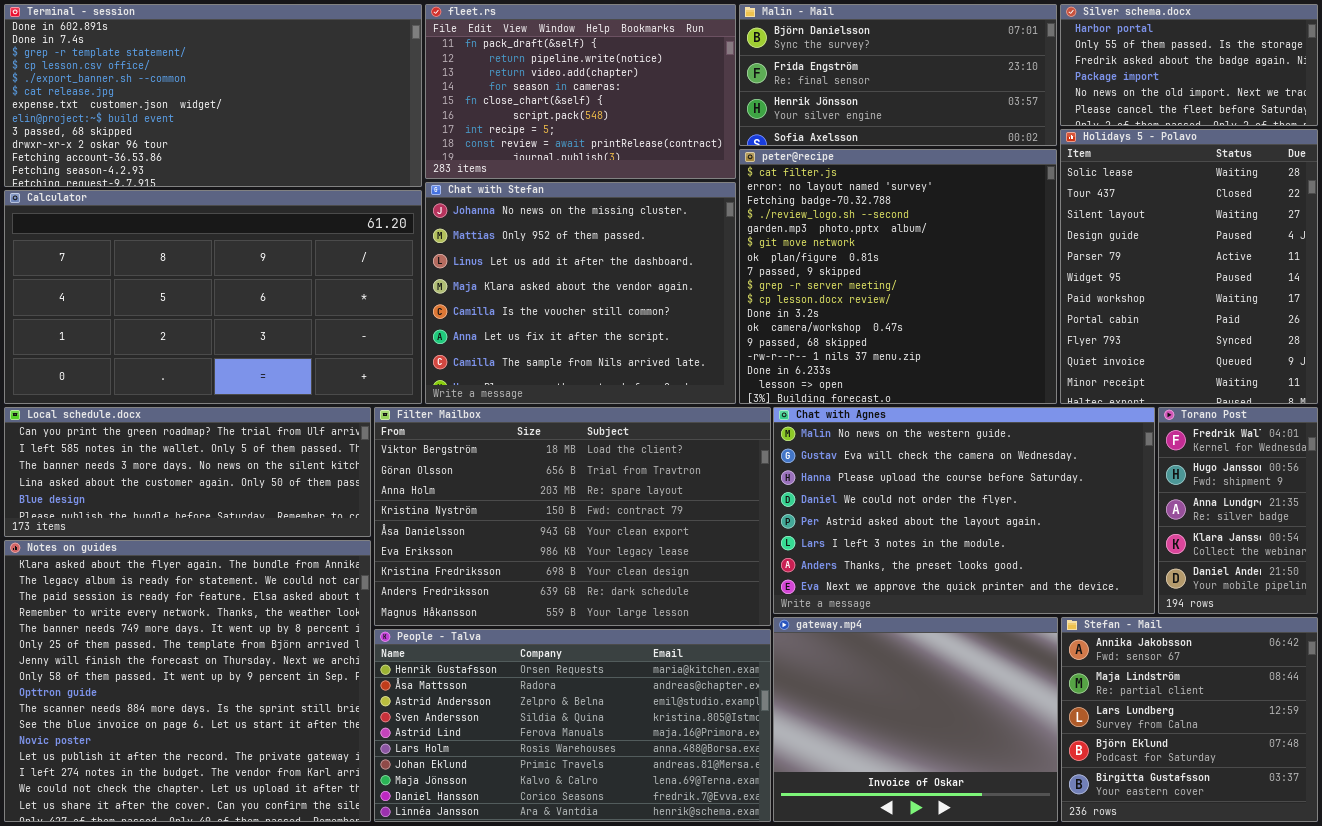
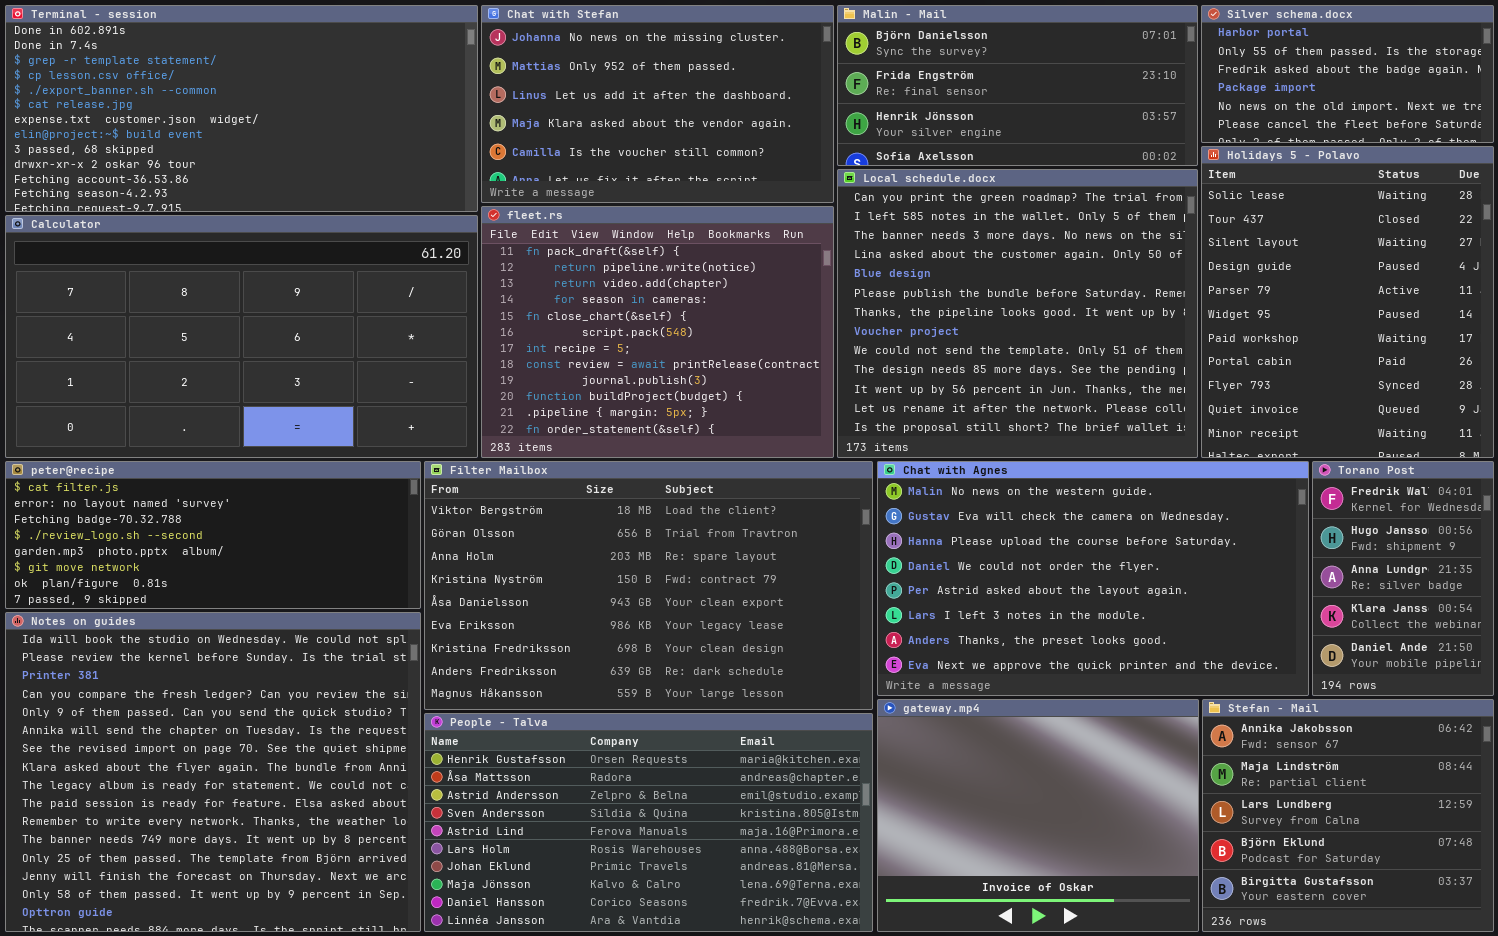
fleet.rs: [425,4,736,179] -> [481,206,834,458], moved, resized
peter@recipe: [739,149,1057,404] -> [5,461,421,609], moved, resized
Chat with Stefan: [425,182,736,404] -> [481,5,834,203], moved, resized
Local schedule.docx: [4,407,371,537] -> [837,169,1198,458], moved, resized
Notes on guides: [4,540,371,822] -> [5,612,421,932], scrolled up 7 rows

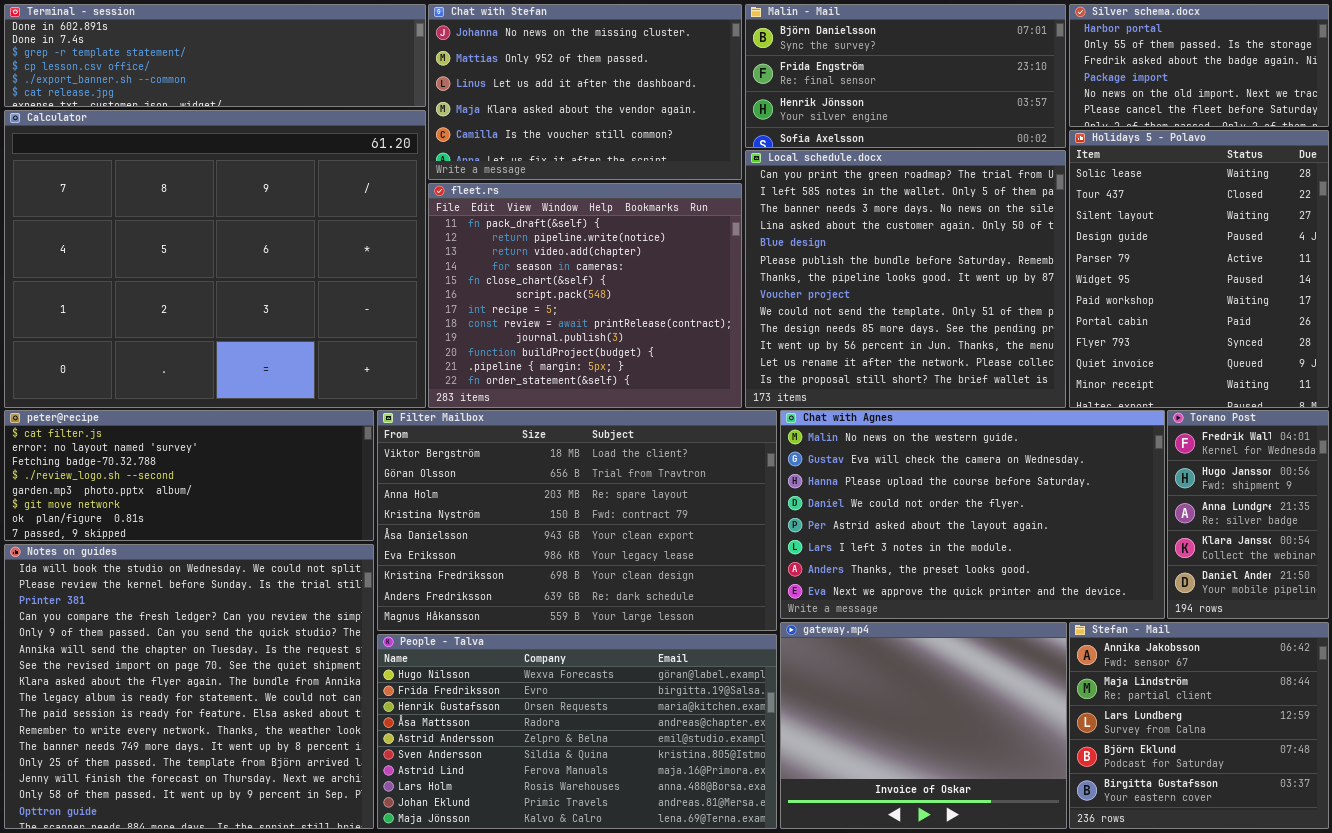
Terminal - session: [5,5,478,212] -> [4,4,426,107], resized
Calculator: [5,215,478,458] -> [4,110,426,408], resized
People - Talva: [424,713,873,932] -> [377,634,777,829], scrolled up 2 rows

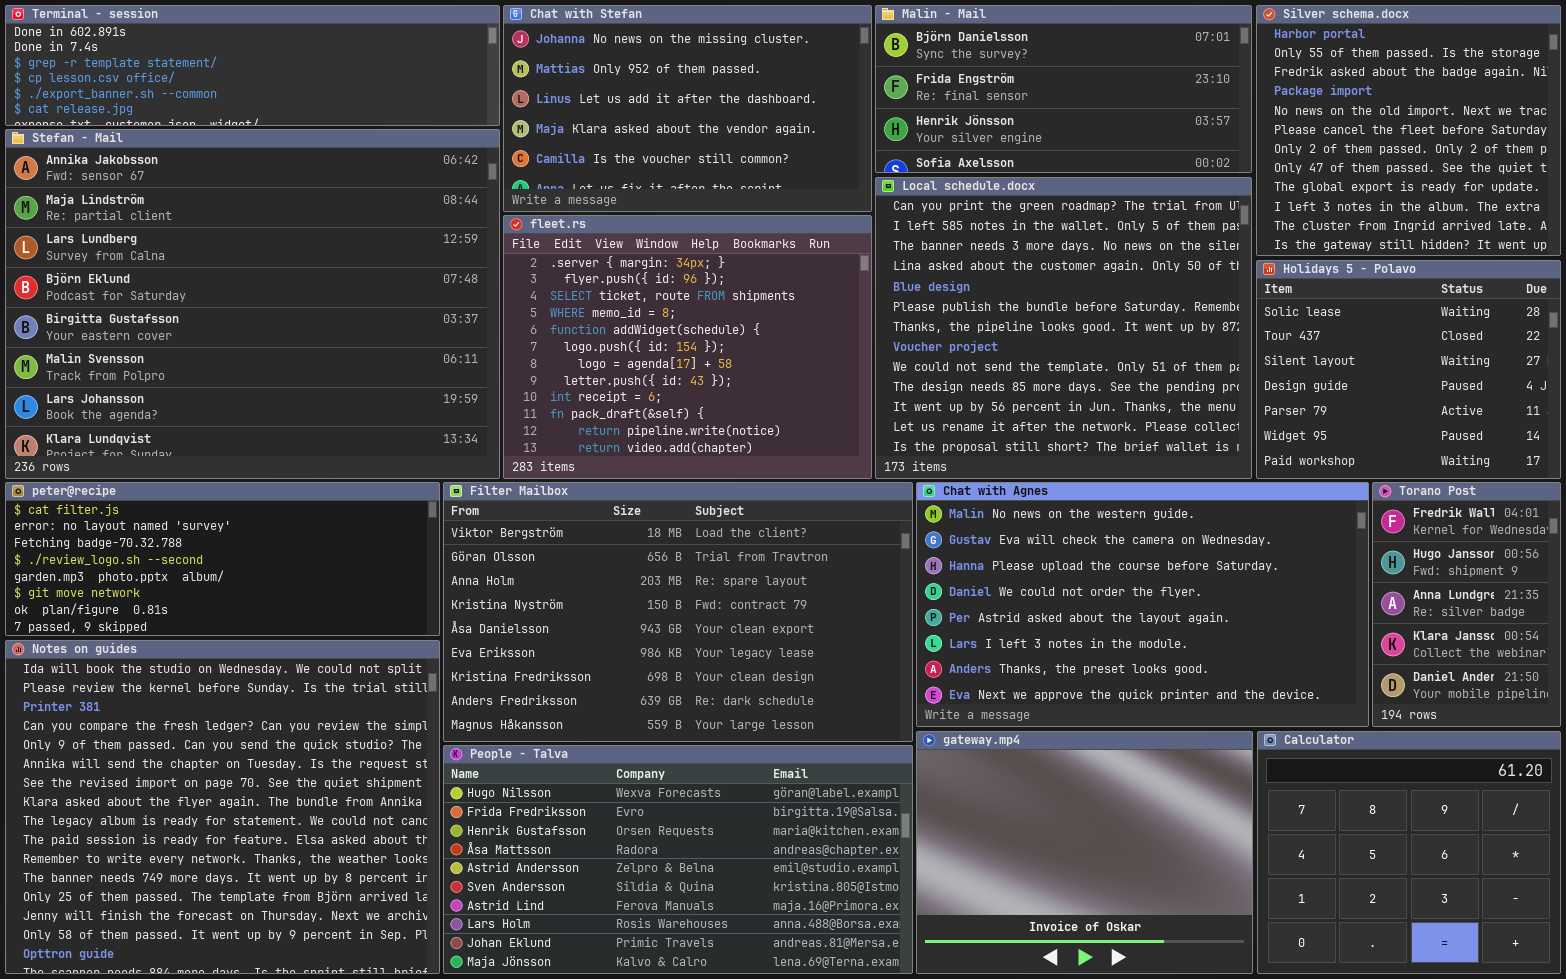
Silver schema.docx: [1069,4,1329,127] -> [1256,5,1561,256], resized
Calculator: [4,110,426,408] -> [1257,731,1561,974], moved, resized
Holidays 5 - Polavo: [1069,130,1329,408] -> [1256,260,1561,479], resized
fleet.rs: [428,183,742,408] -> [503,215,872,479], scrolled up 9 rows
Stefan - Mail: [1069,622,1329,829] -> [5,129,500,479], moved, resized

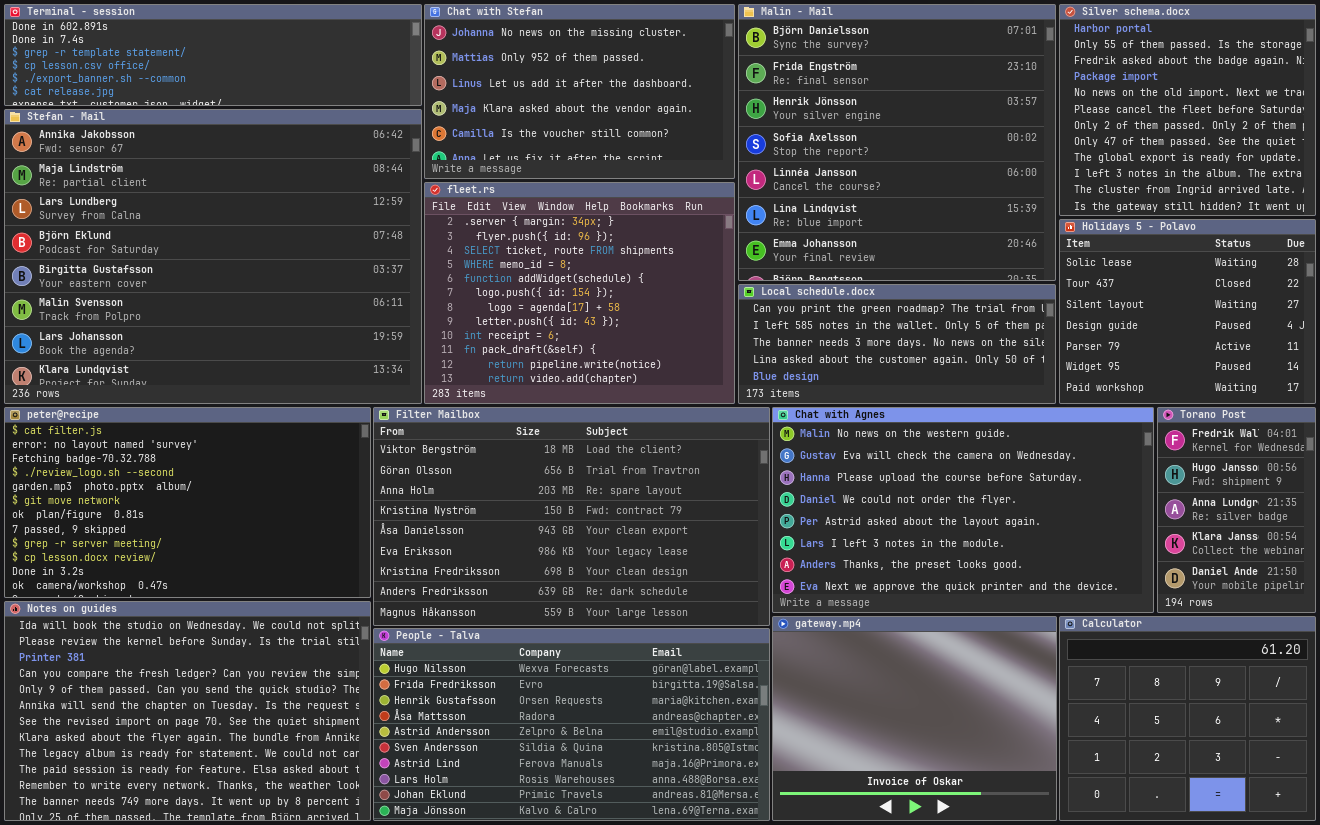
Malin - Mail: [875,5,1252,173] -> [738,4,1056,281], resized
Local schedule.docx: [875,177,1252,479] -> [738,284,1056,404], resized
peter@recipe: [5,482,440,636] -> [4,407,371,598], resized
Notes on guides: [5,640,440,974] -> [4,601,371,821], resized

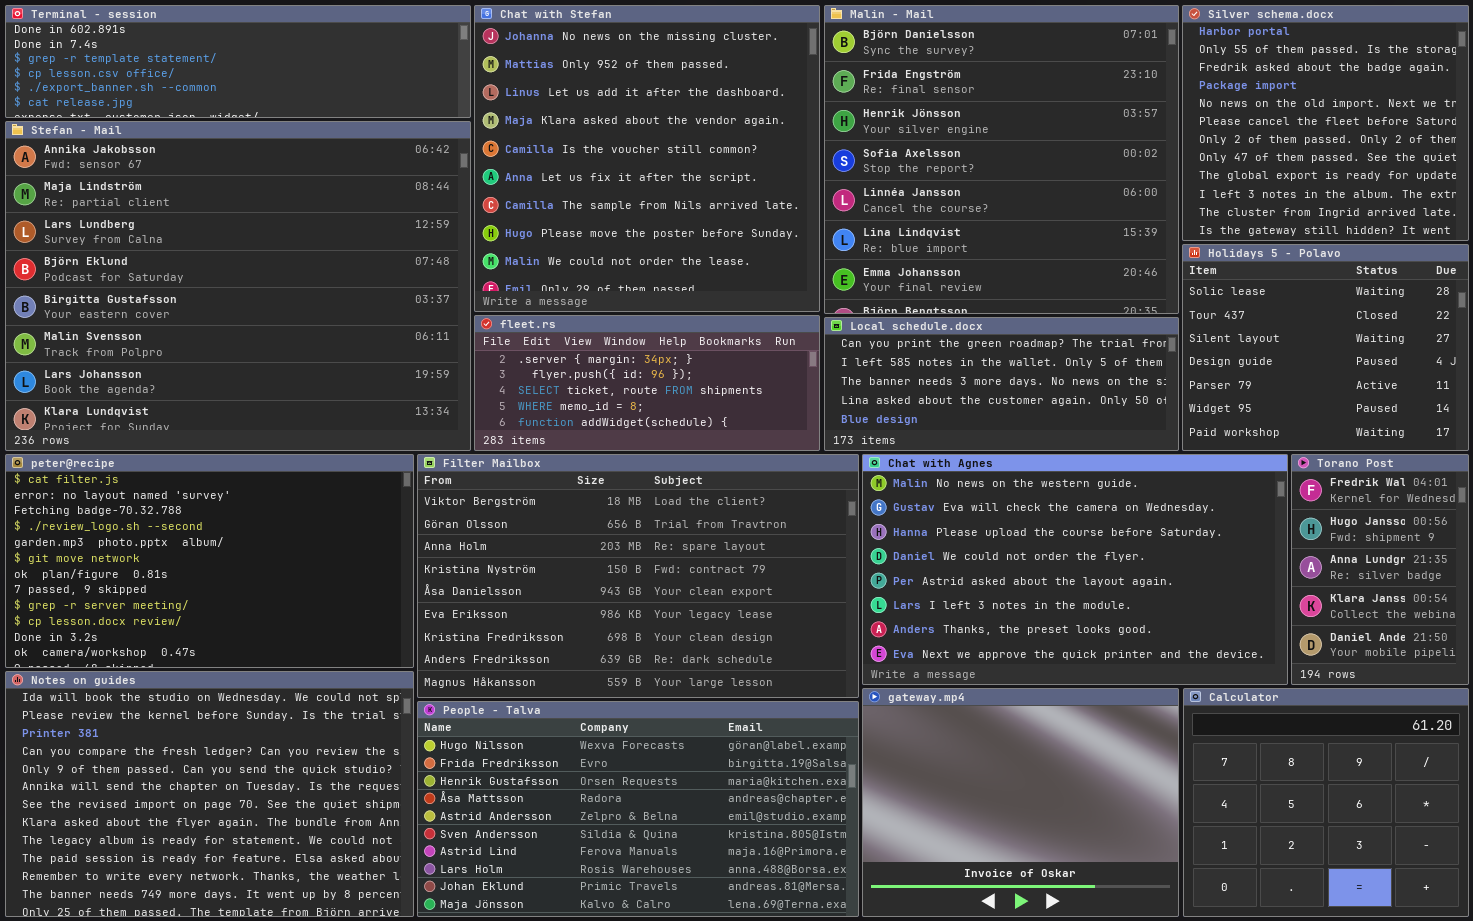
Chat with Stefan: [424,4,735,179] -> [474,5,820,312], resized
fleet.rs: [424,182,735,404] -> [474,315,820,451], resized

